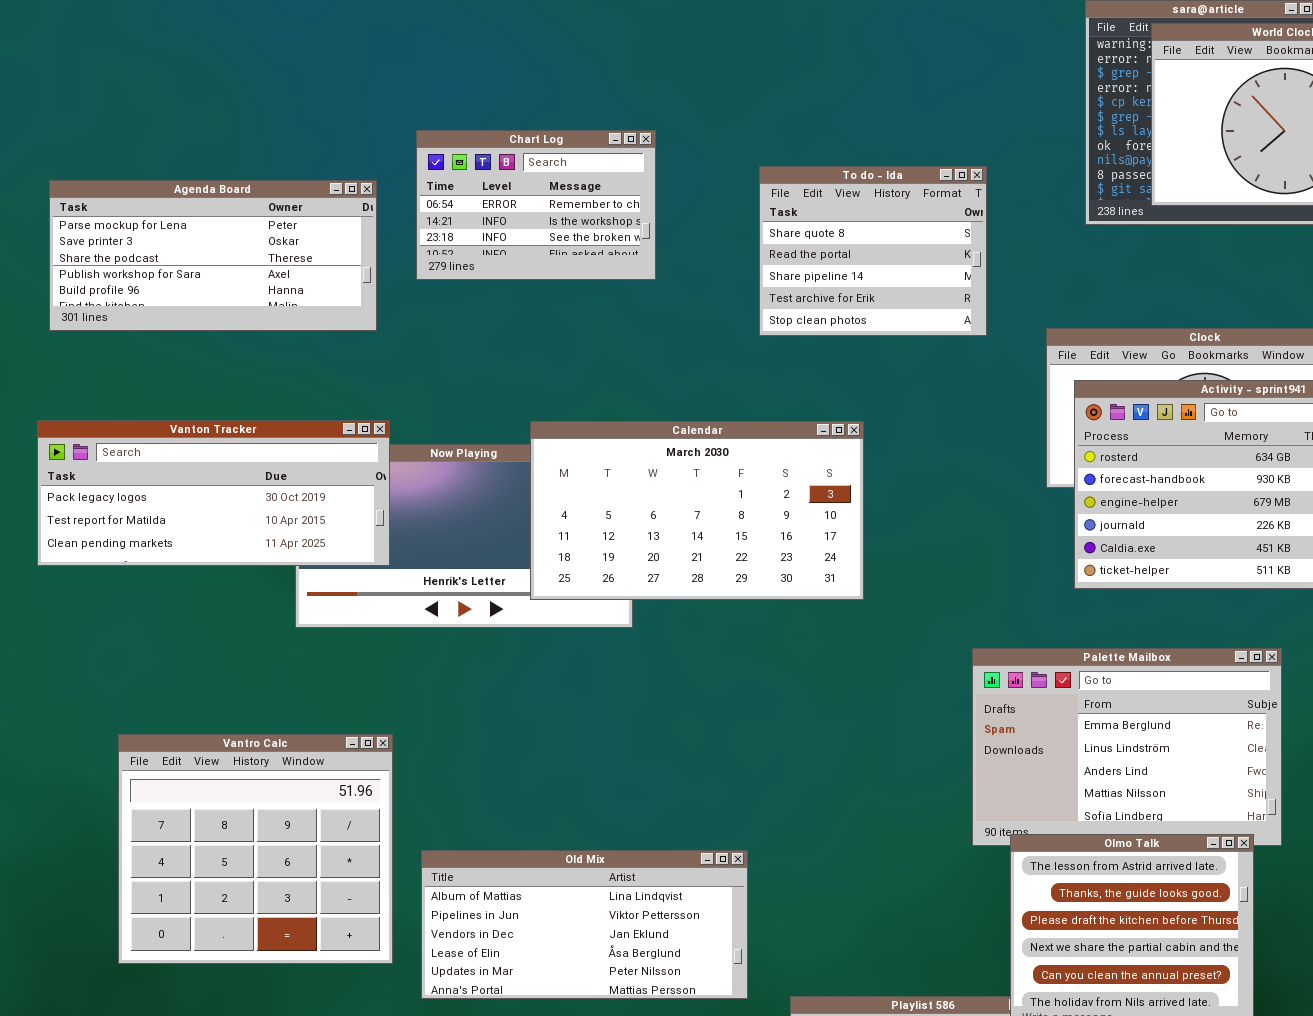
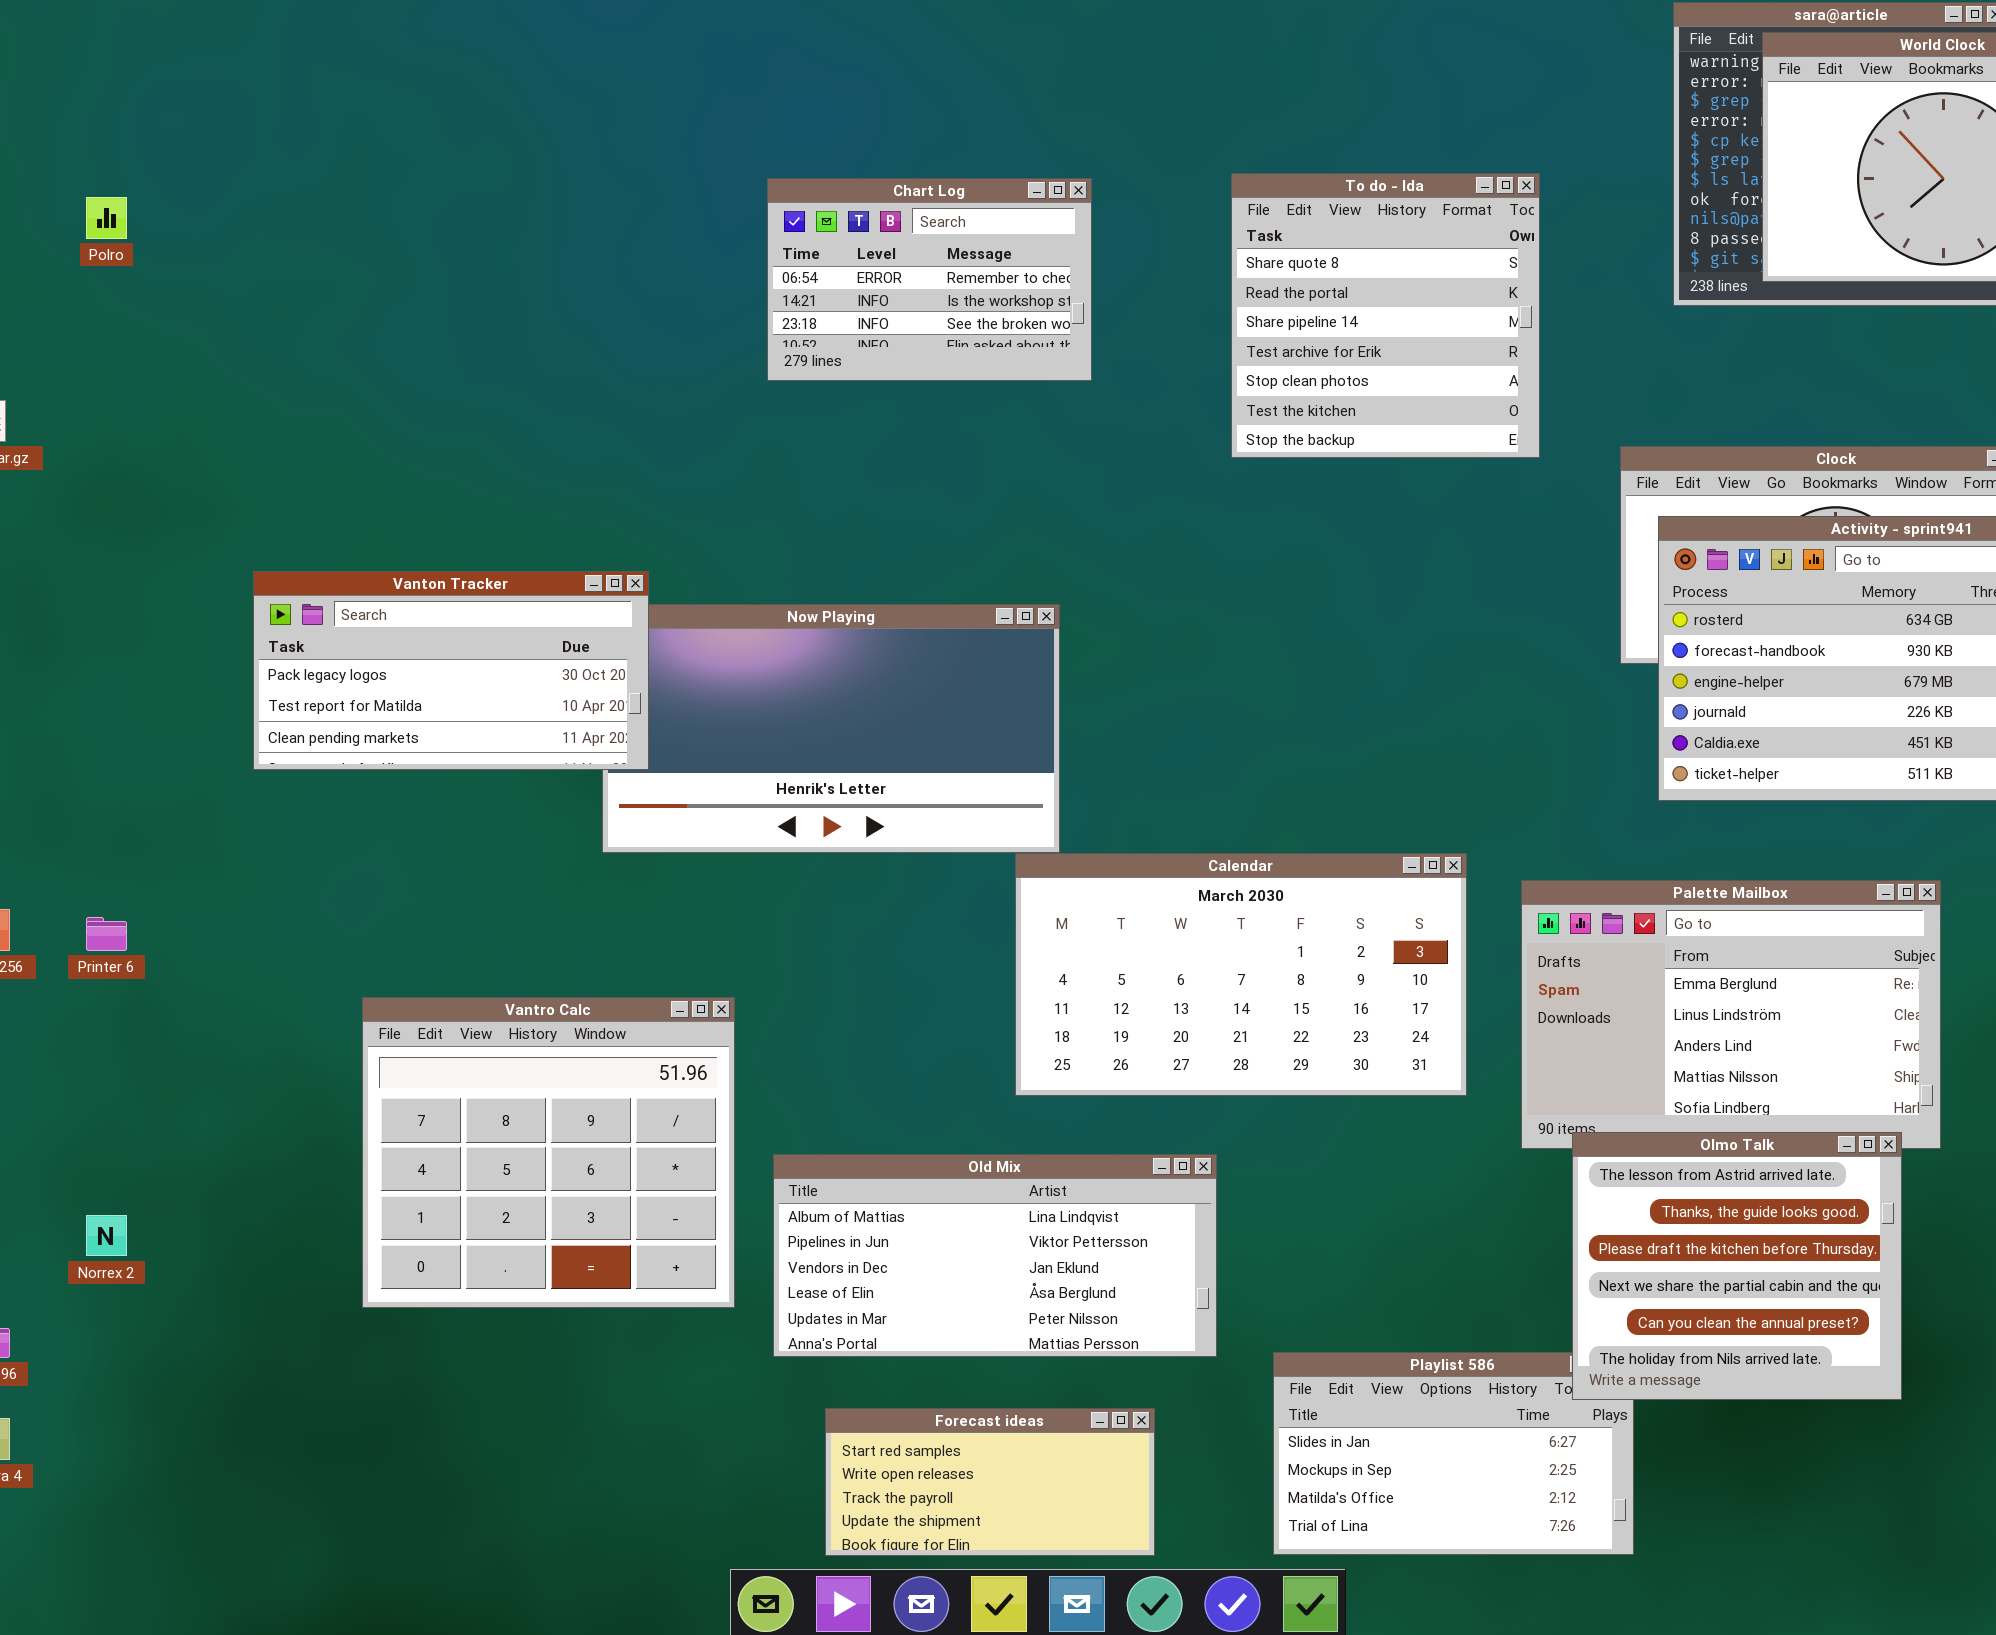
To do - Ida: [759,166,987,336] -> [1231,173,1540,458], resized
Agenda Board: [49,180,377,331] -> none, closed
Vanton Tracker: [37,420,390,566] -> [253,571,649,770], resized
Calendar: [530,421,864,600] -> [1015,853,1467,1096], moved

